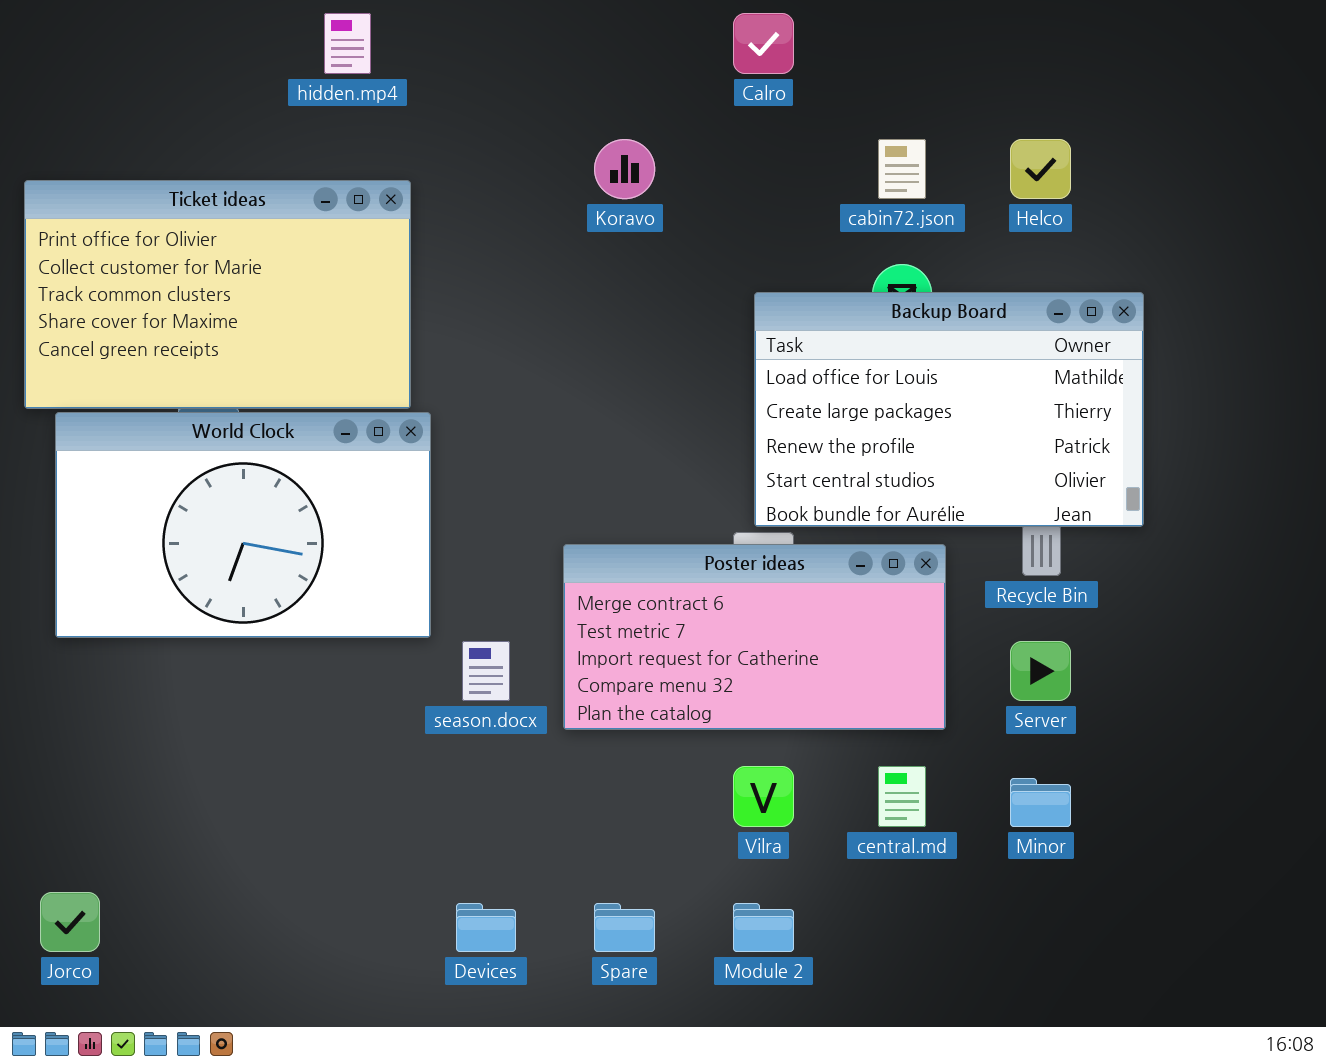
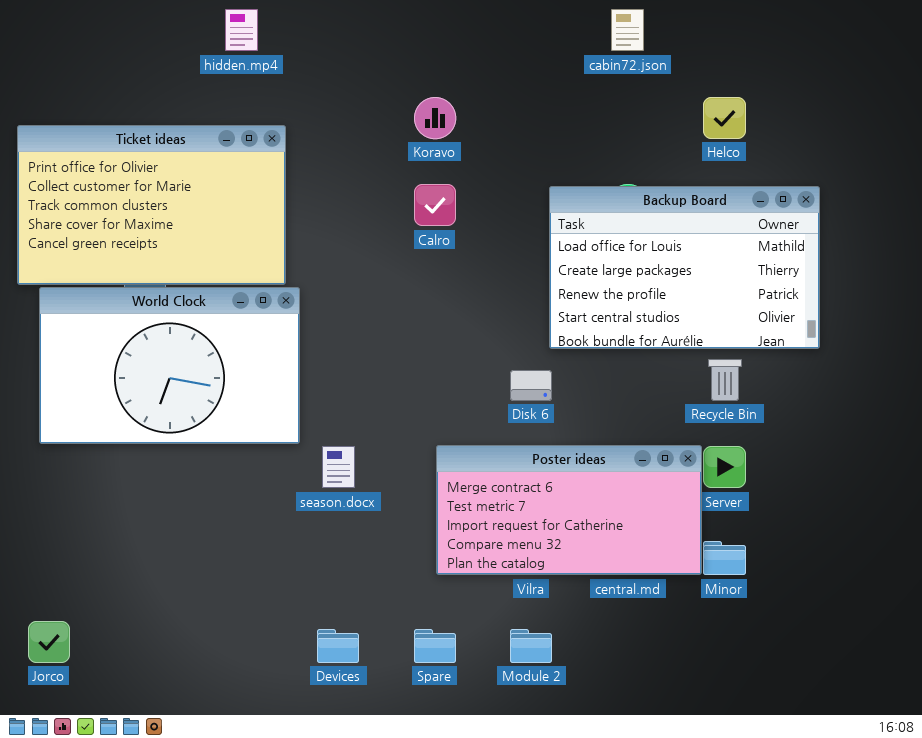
Calro: [733,13,794,74] -> [414,184,456,226], moved
cabin72.json: [878,139,926,199] -> [611,9,644,51], moved
Backup Board: [754,292,1144,527] -> [549,186,820,349], moved
Poster ideas: [563,544,946,730] -> [436,445,702,575], moved

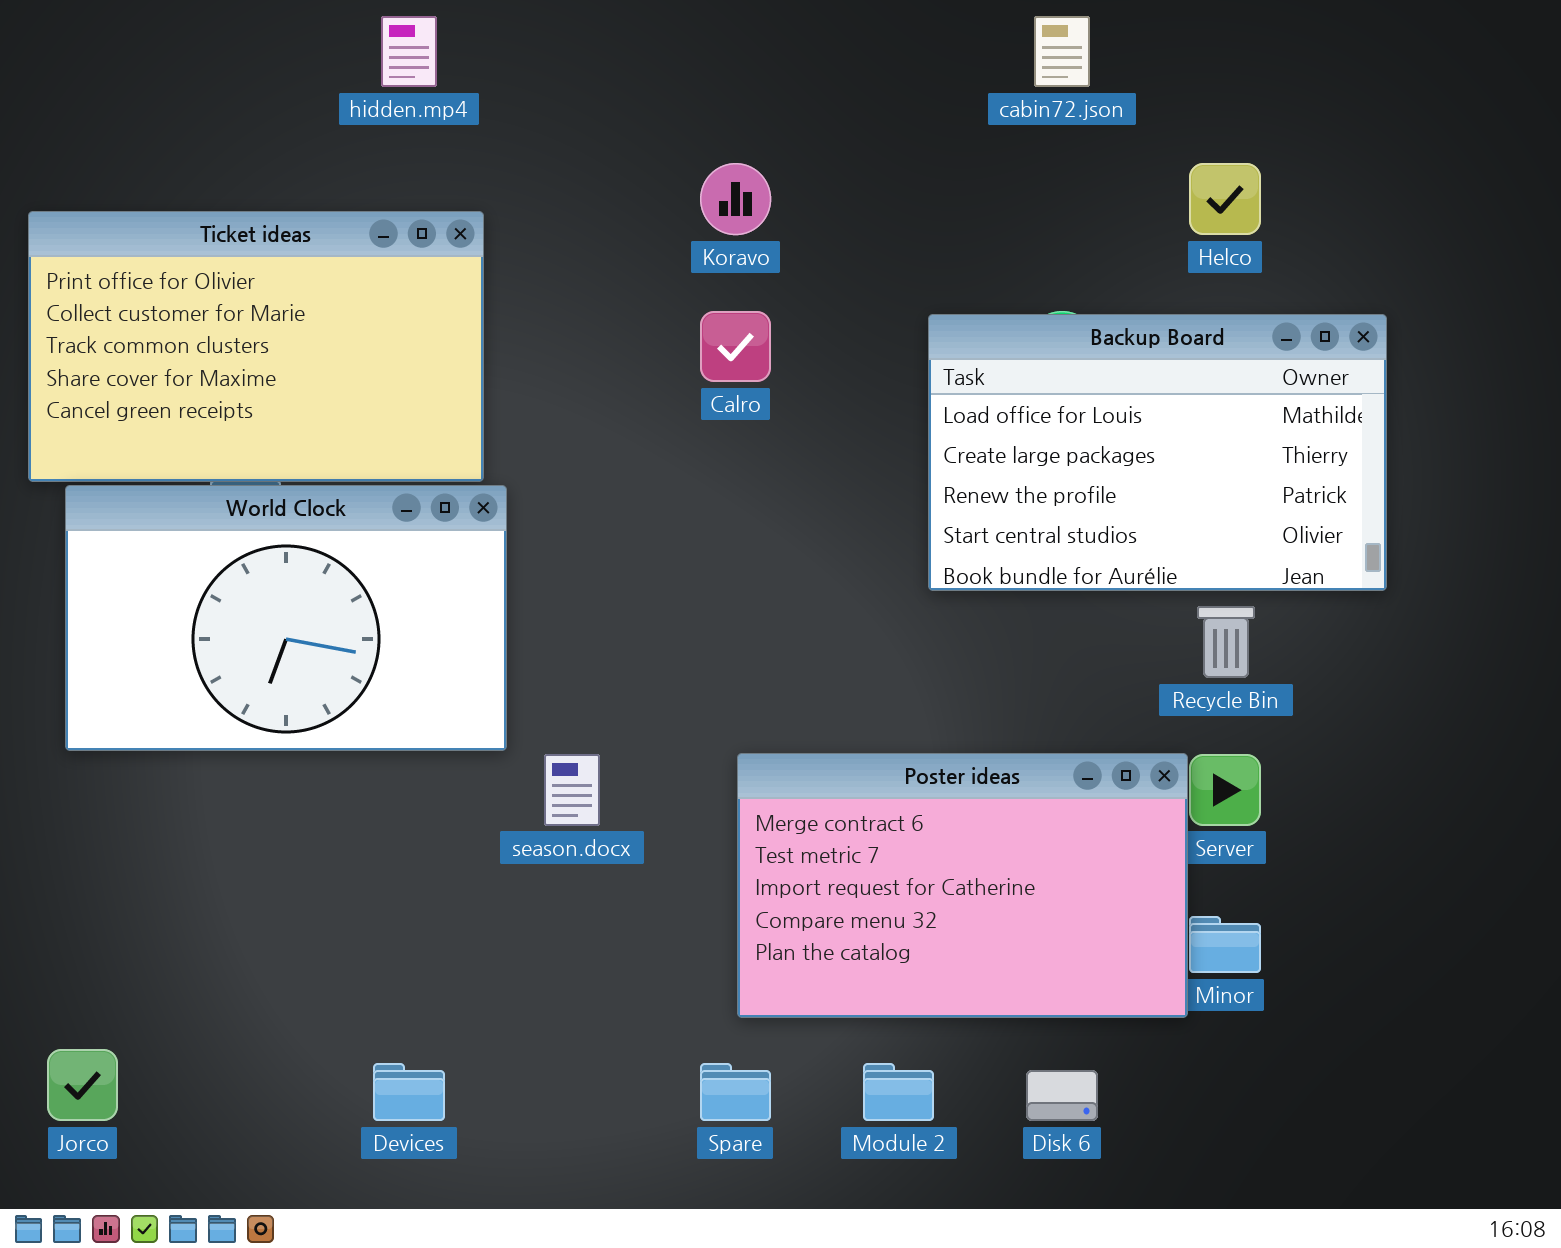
Disk 6: [510,370,552,401] -> [1026,1070,1098,1121], moved
Poster ideas: [436,445,702,575] -> [737,753,1188,1018], resized
Devices: [317,629,359,663] -> [373,1063,445,1121], moved

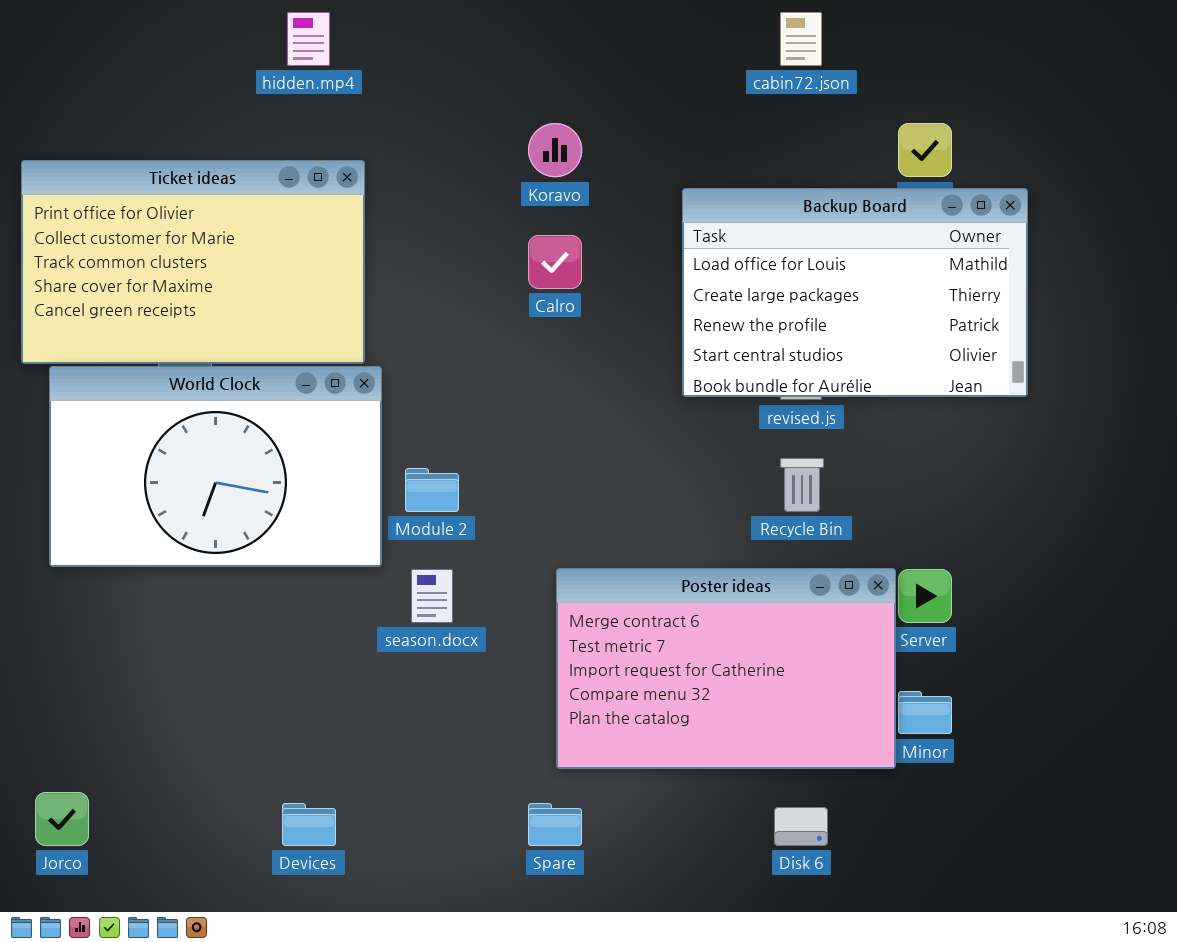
Backup Board: [928,314,1387,591] -> [682,188,1028,397], moved
Recycle Bin: [1197,606,1255,678] -> [780,458,824,512], moved
Module 2: [863,1063,934,1121] -> [405,468,459,512], moved

